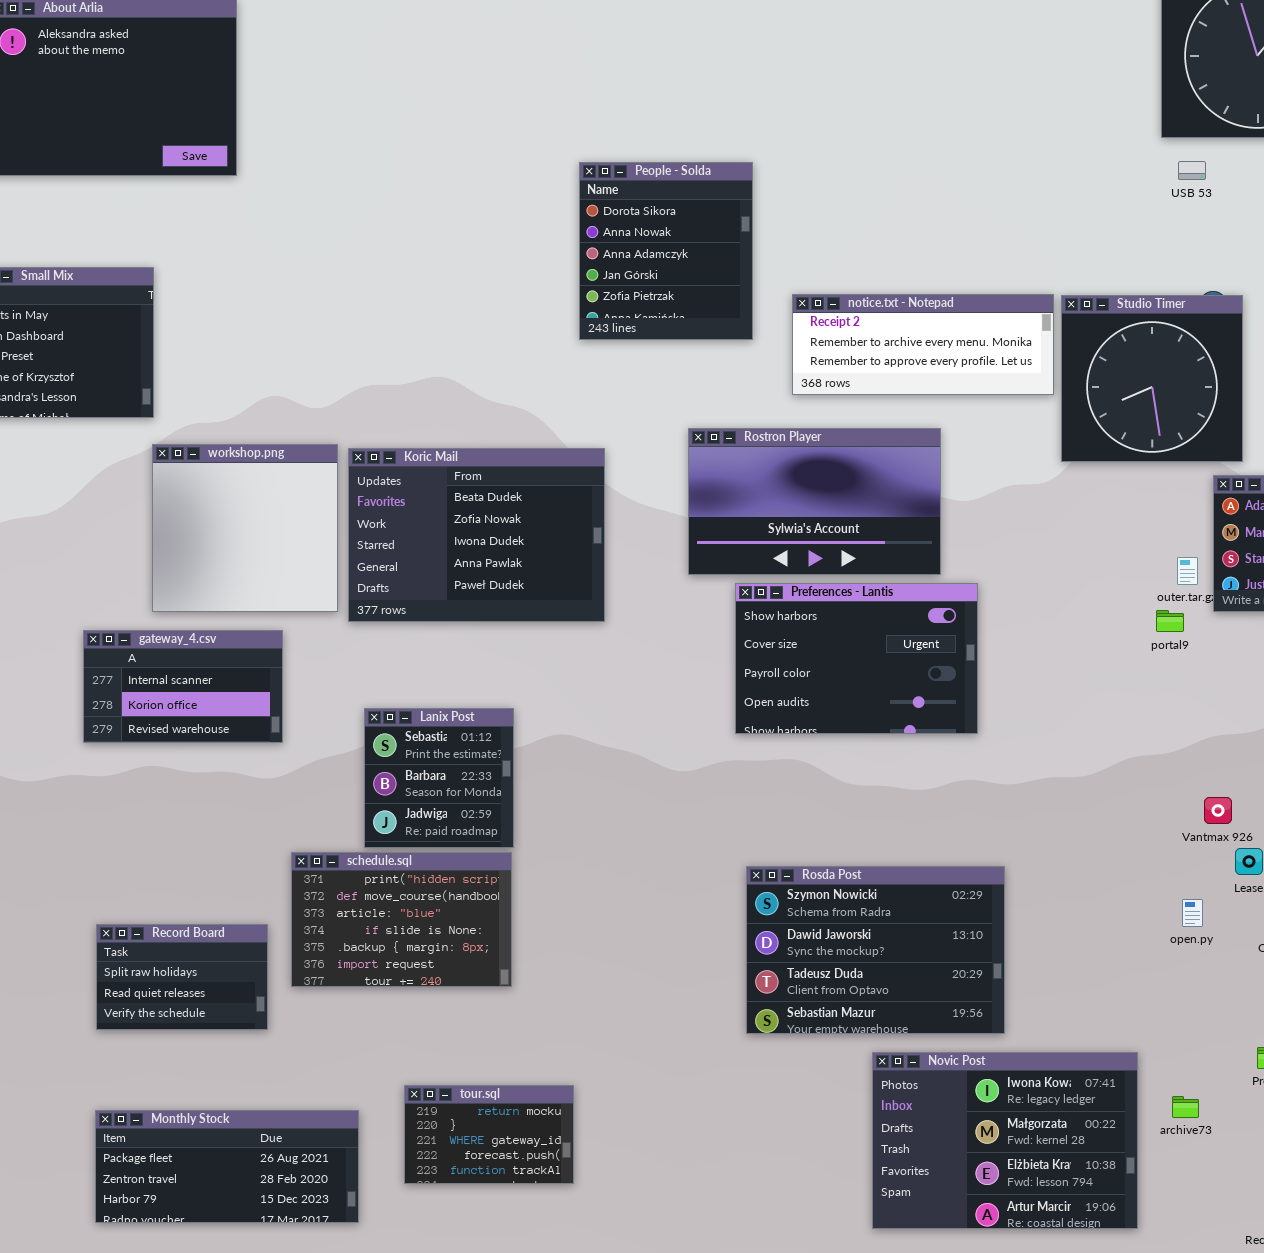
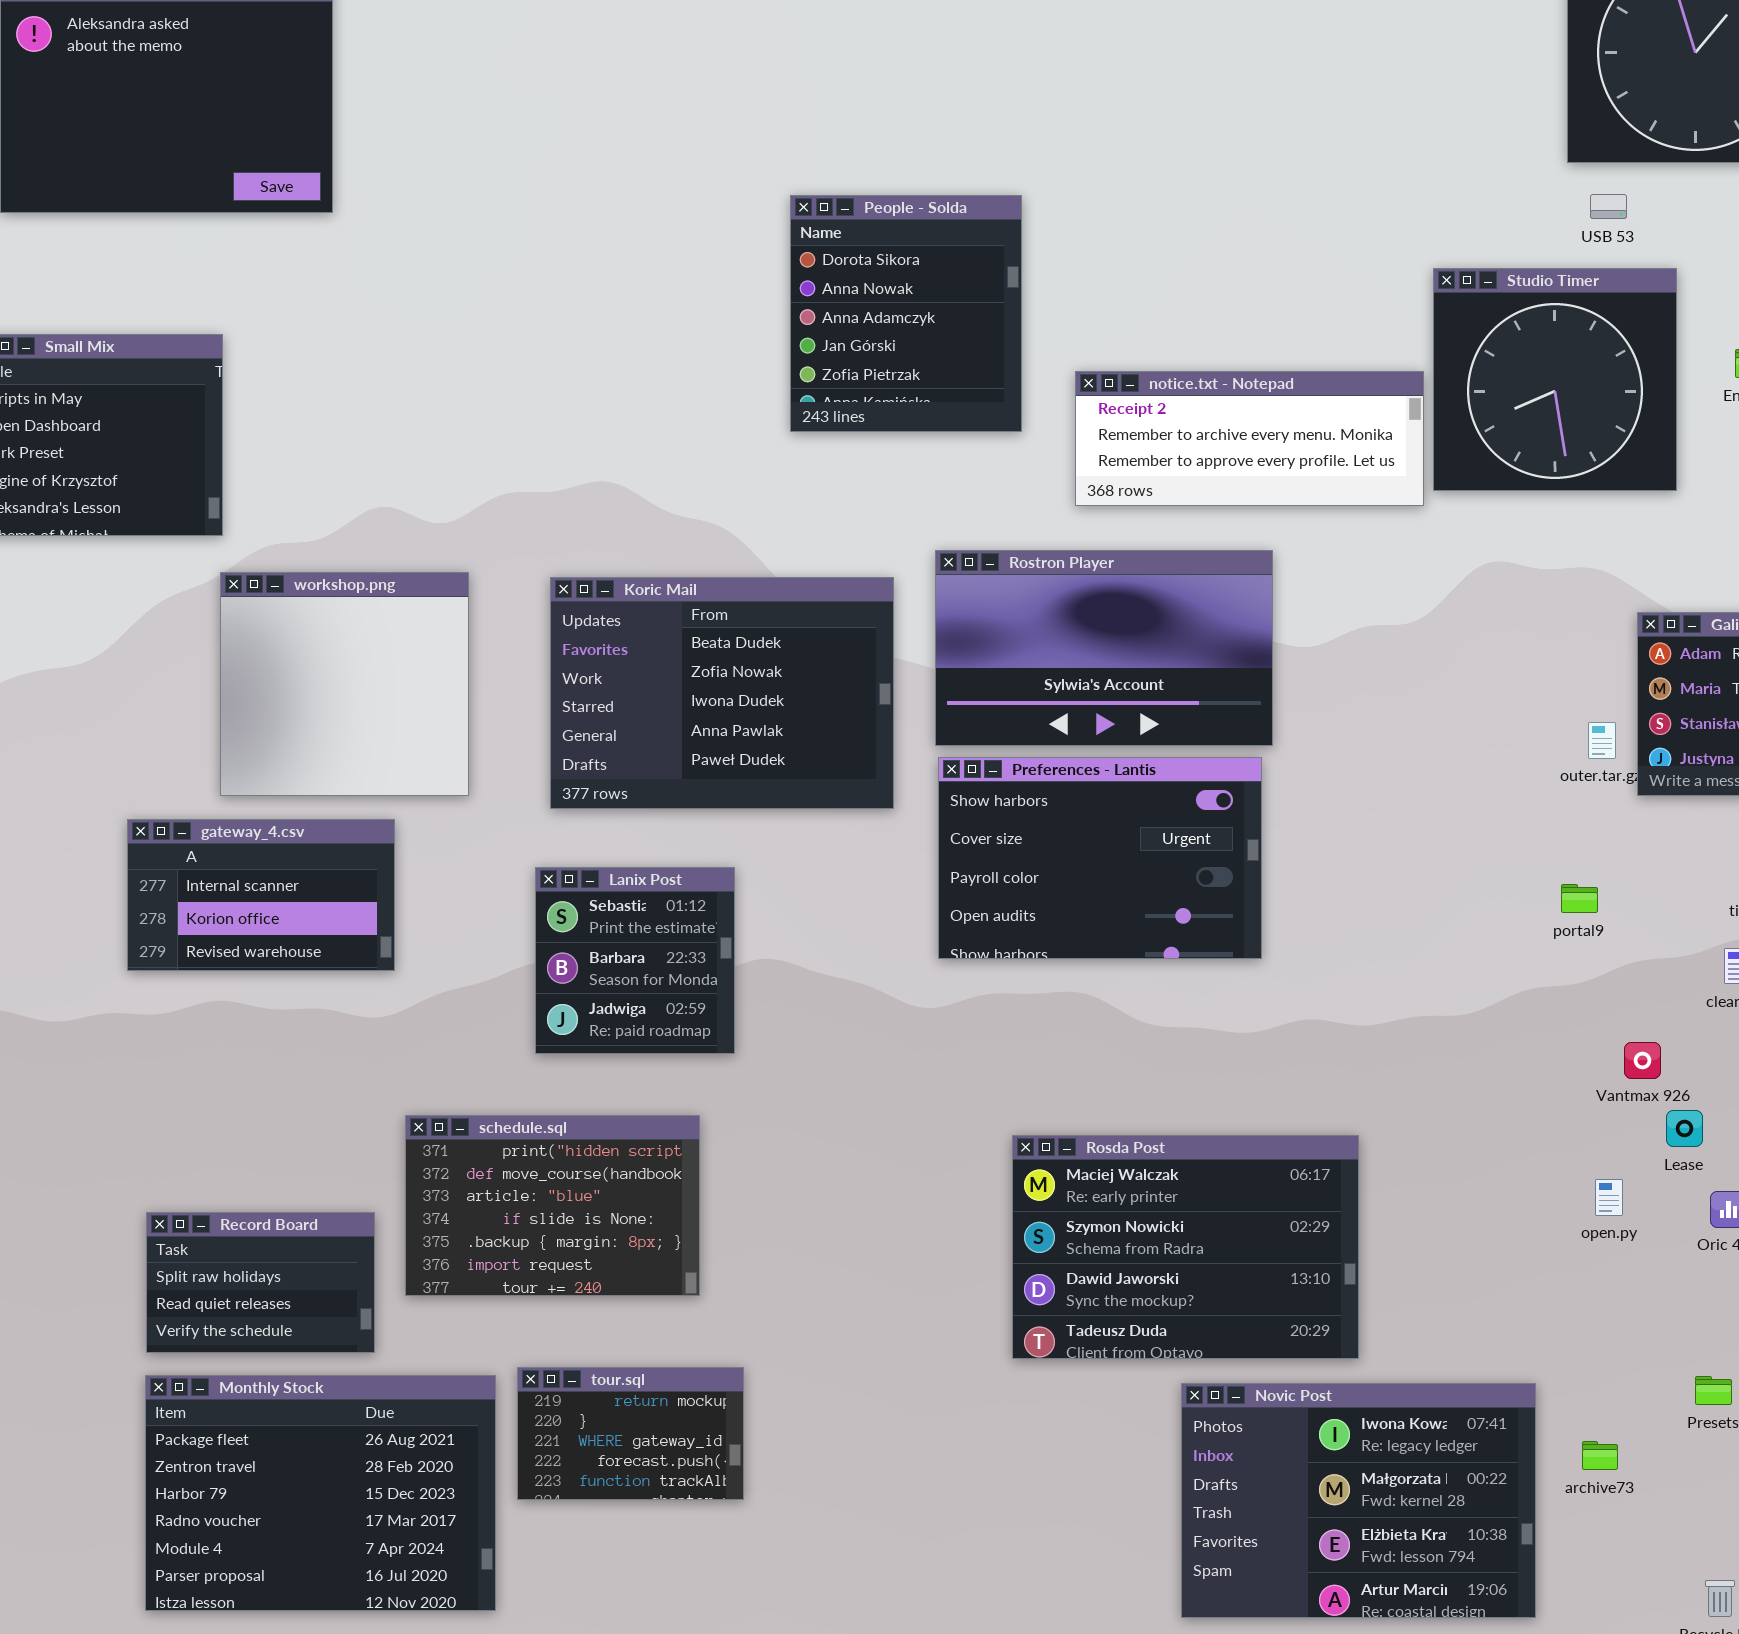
Studio Timer: [1061,295,1243,462] -> [1433,268,1677,491], moved
Koric Mail: [348,448,605,622] -> [550,577,894,809], moved
Preferences - Lantis: [735,583,978,734] -> [938,757,1262,959], moved
portal9: [1156,610,1184,632] -> [1561,884,1598,913], moved
Lanix Post: [364,708,514,848] -> [535,867,735,1054], moved
Rosda Post: [746,866,1005,1034] -> [1012,1135,1359,1359], scrolled up 1 row
tour.sql: [404,1085,574,1184] -> [517,1367,744,1500], moved
Monthly Stock: [95,1110,359,1223] -> [145,1375,496,1611], resized

